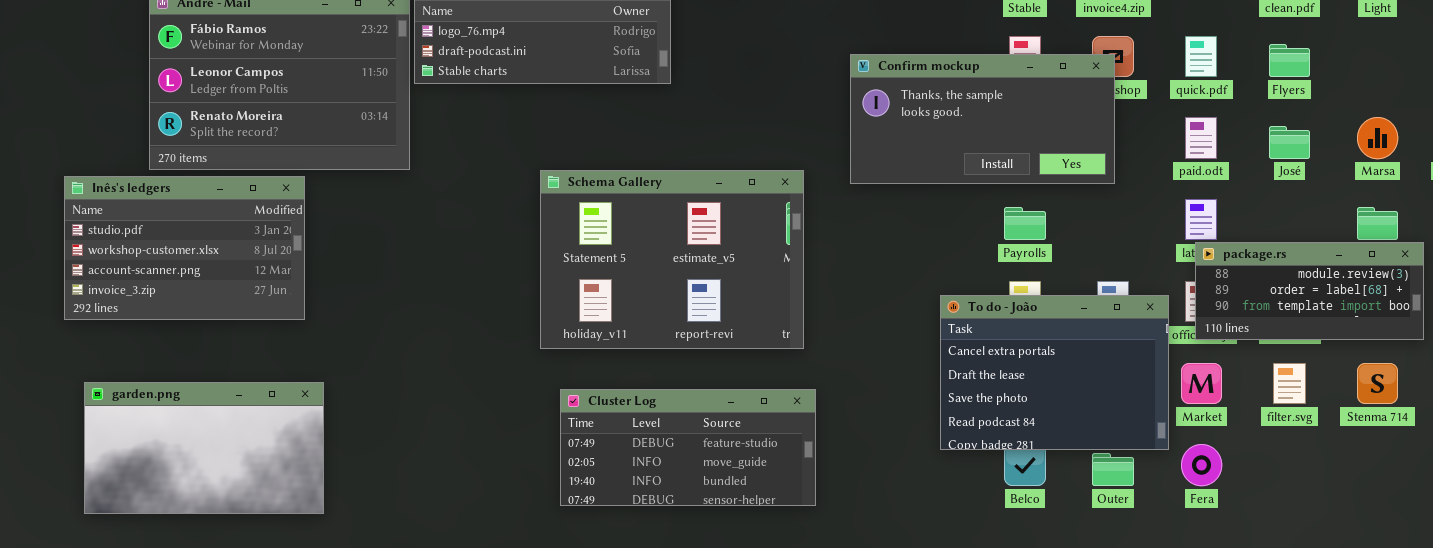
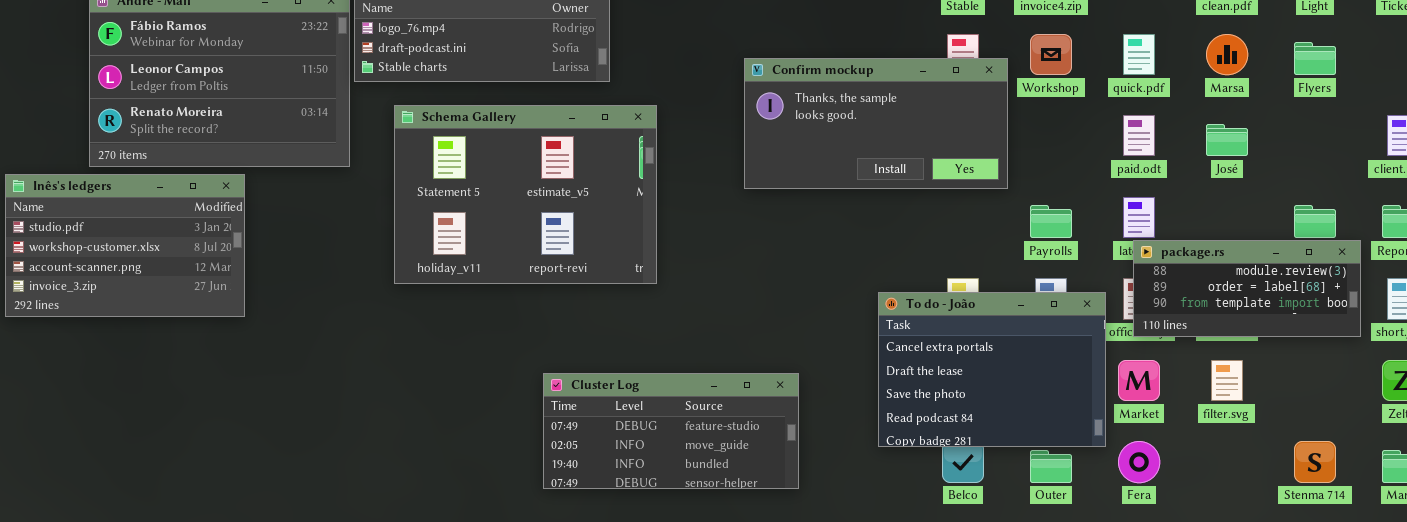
Flyers: [1269,44,1310,77] -> [1294,42,1336,75], moved
Confirm mockup: [850,54,1115,184] -> [744,58,1008,189], moved
Marsa: [1357,117,1398,159] -> [1206,34,1248,75], moved
Schema Gallery: [540,170,804,349] -> [394,105,657,284], moved
Payrolls: [1004,207,1046,240] -> [1030,205,1072,238], moved
Stenma 714: [1357,363,1398,404] -> [1294,441,1336,483], moved
garden.png: [84,382,324,514] -> none, closed
Cluster Log: [560,389,816,506] -> [543,373,799,489], moved

